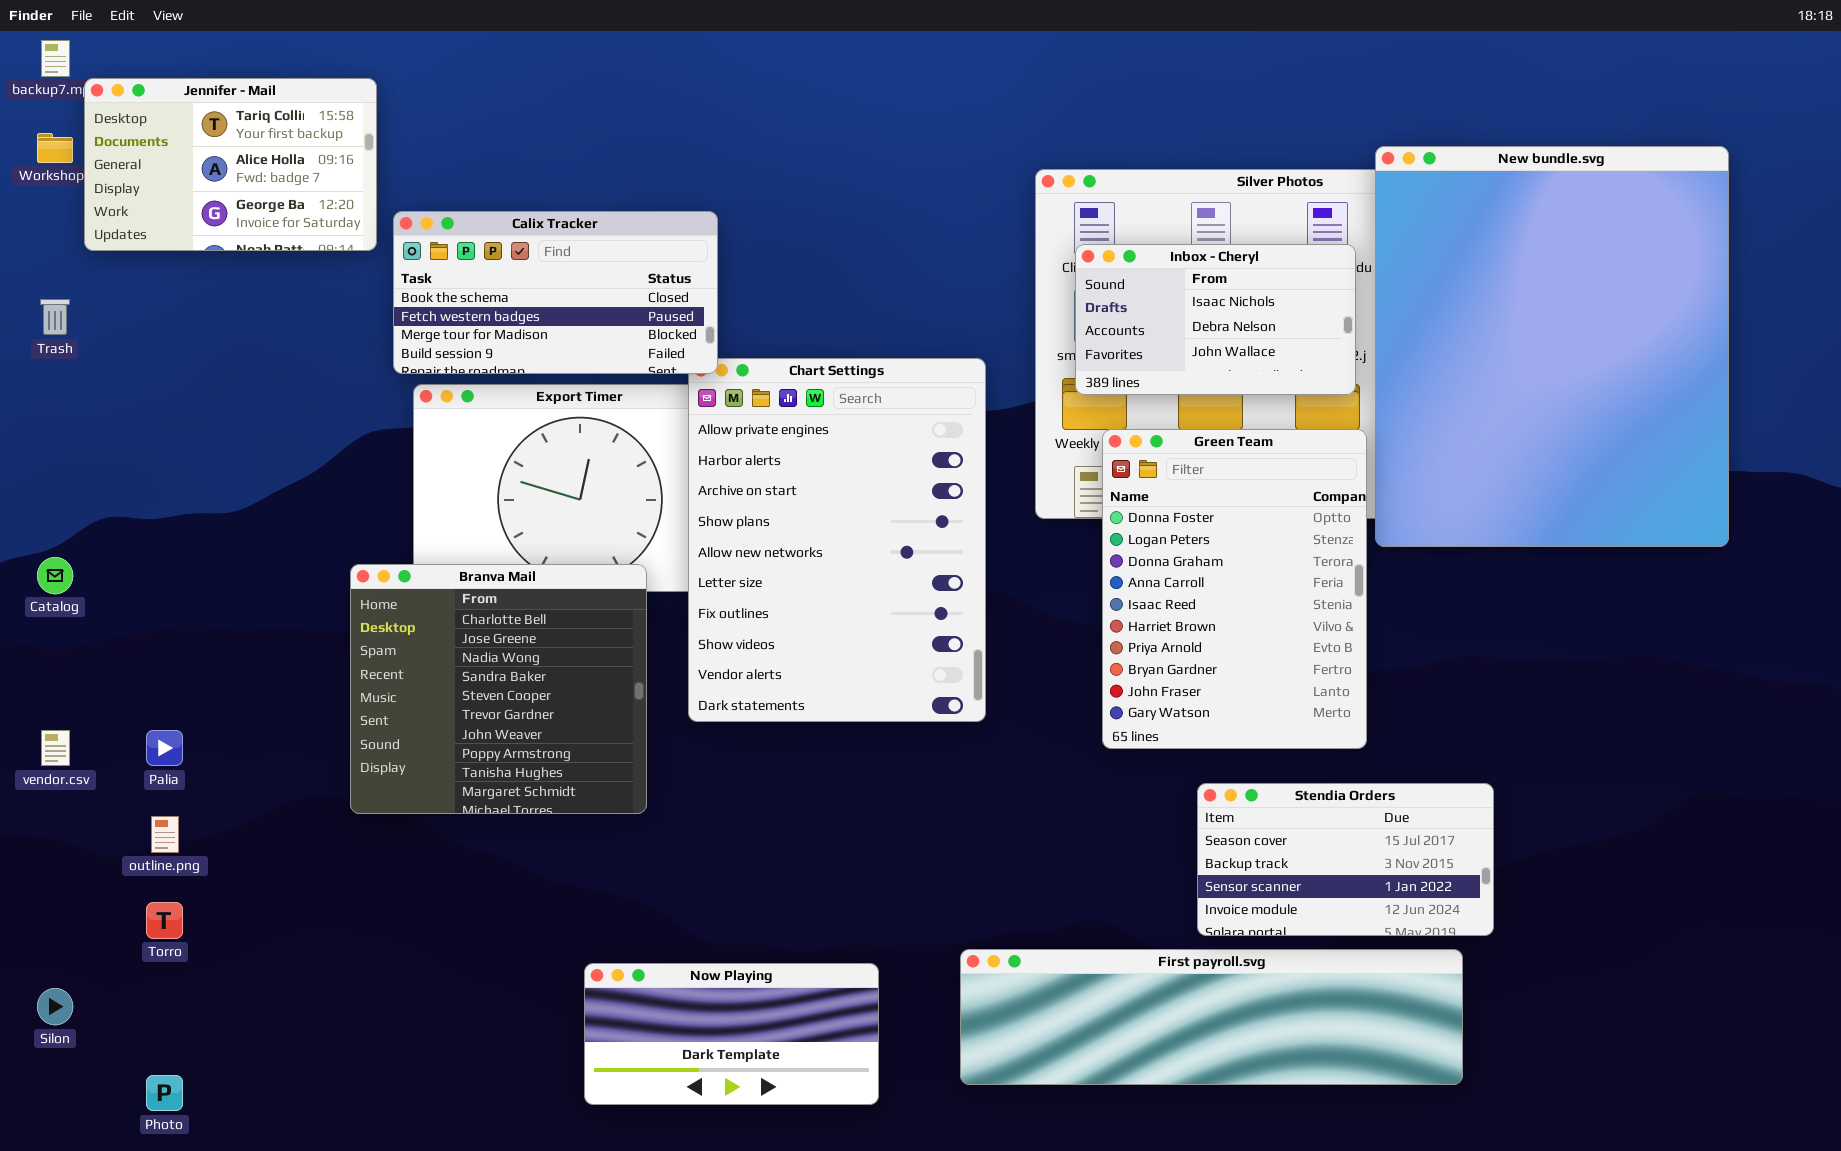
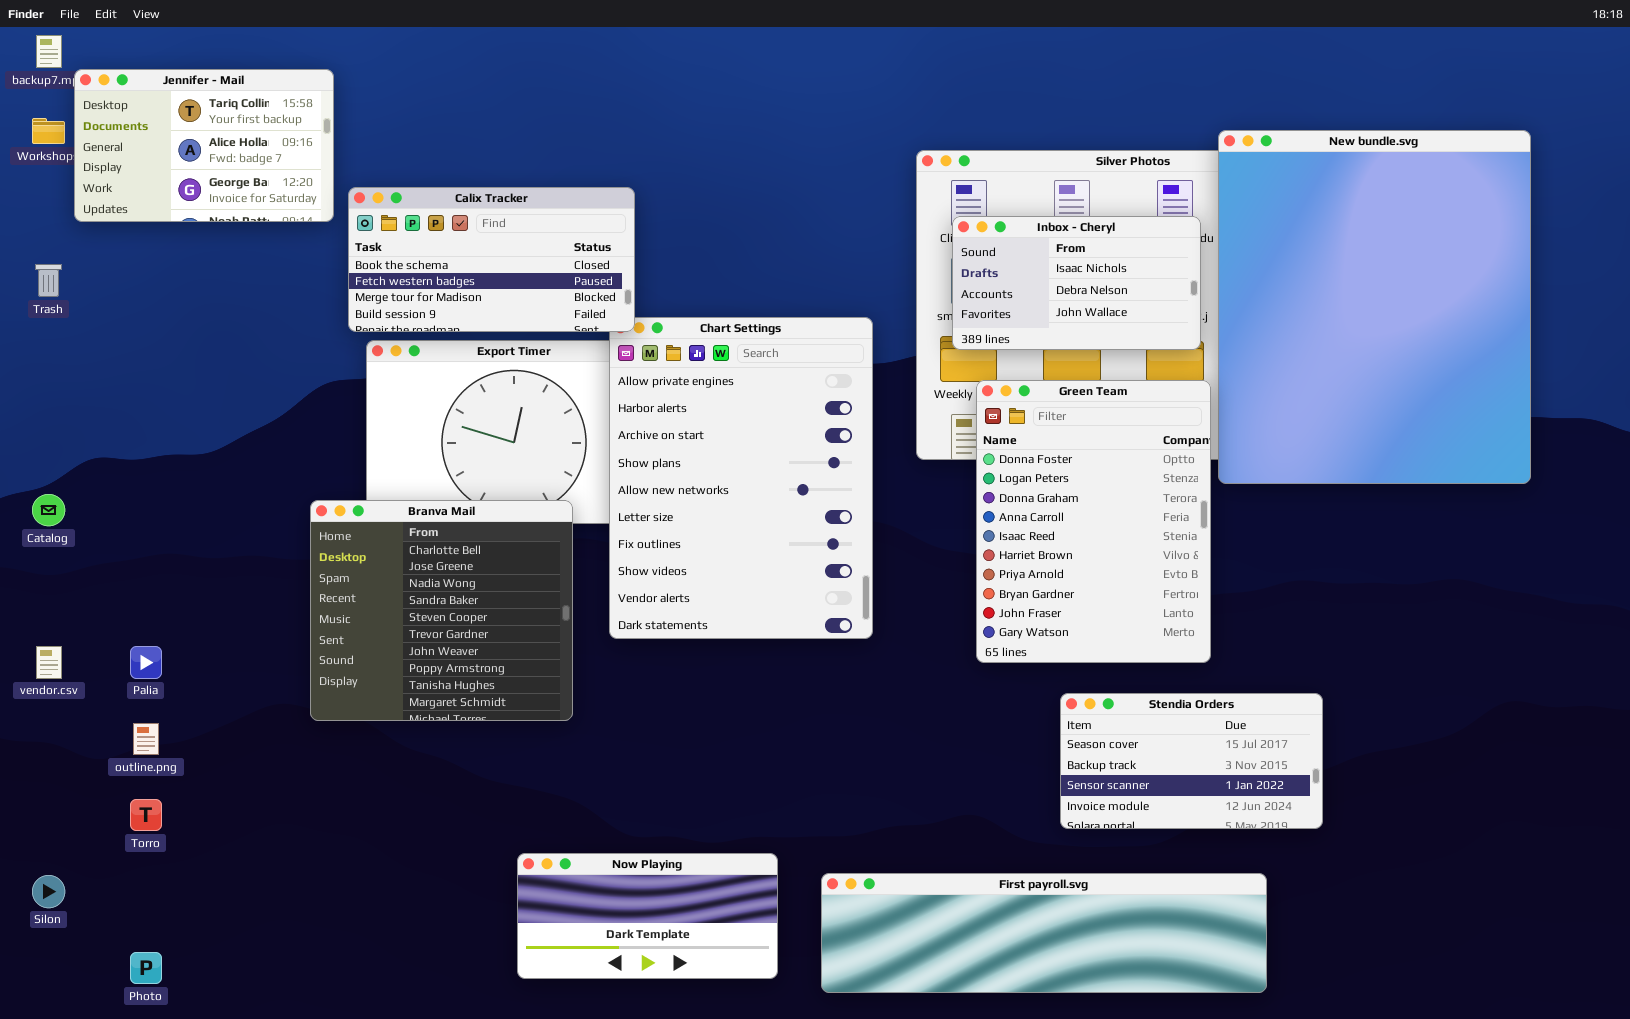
First payroll.svg: [960,949,1463,1085] -> [821,873,1267,993], moved

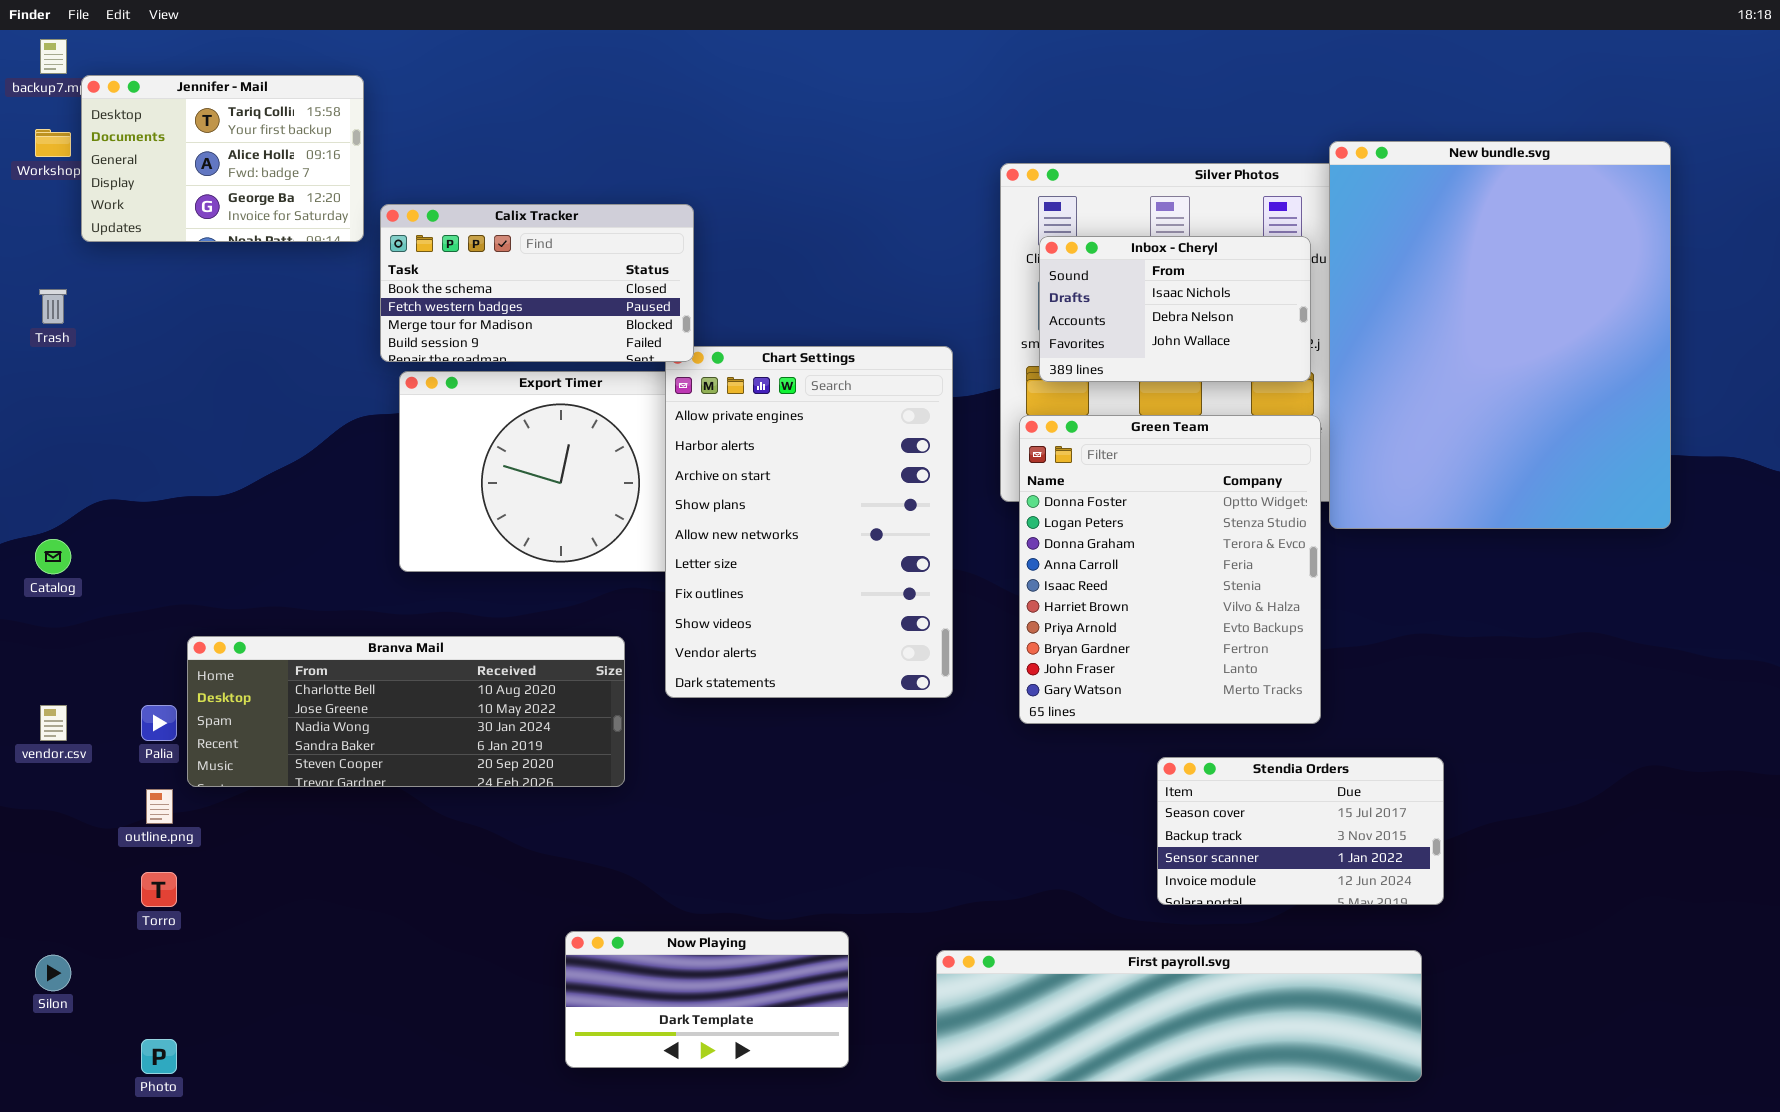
Green Team: [976,380,1211,663] -> [1019,415,1321,724], resized
Branva Mail: [310,500,573,721] -> [187,636,625,787], resized
First payroll.svg: [821,873,1267,993] -> [936,950,1422,1082], moved

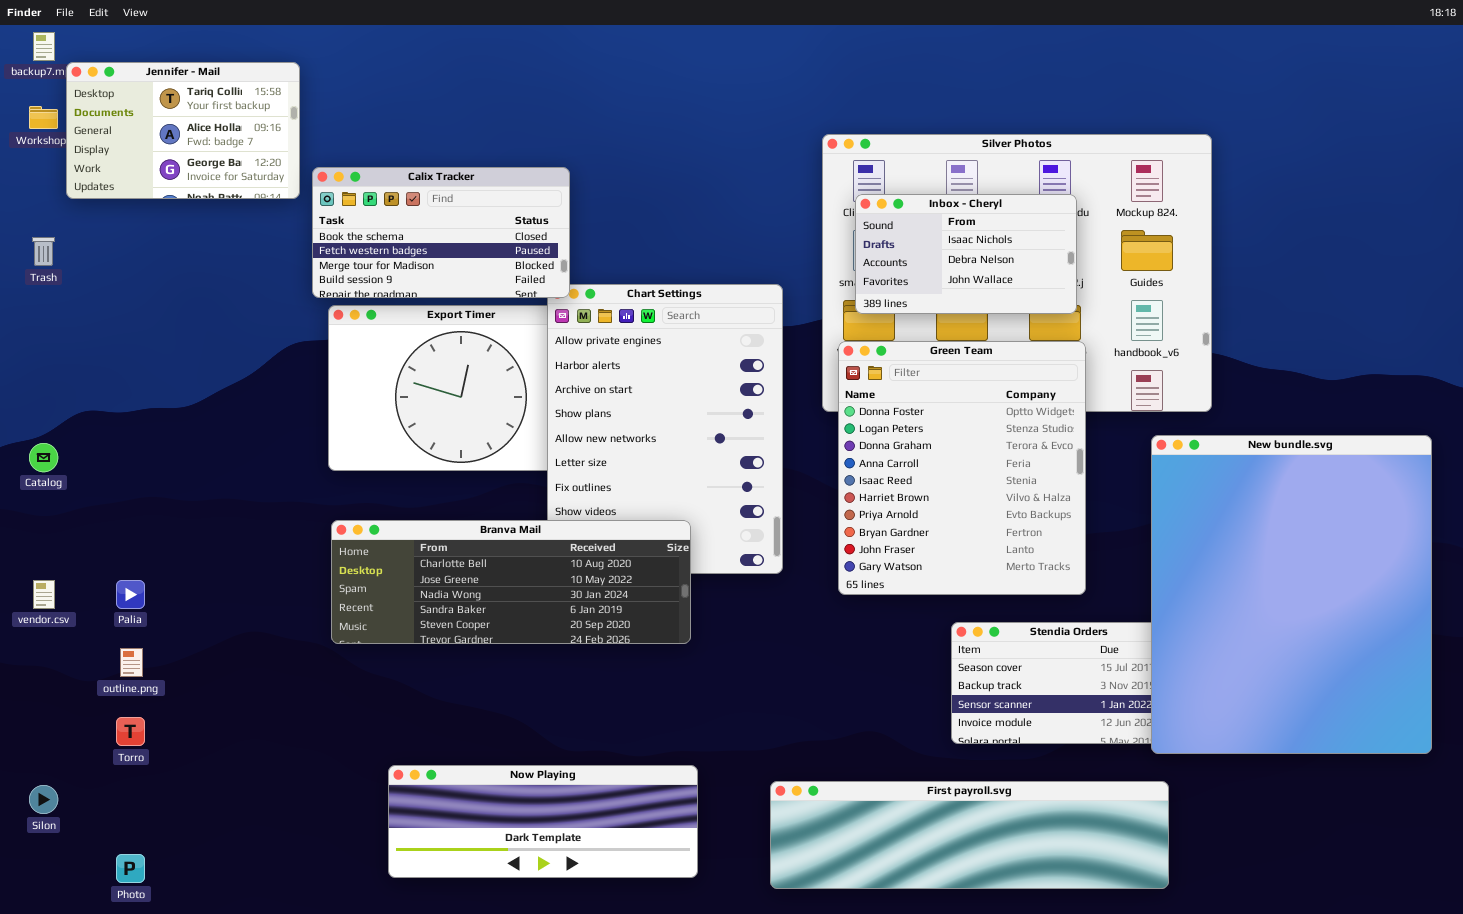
New bundle.svg: [1329,141,1671,529] -> [1151,435,1432,754], moved
Branva Mail: [187,636,625,787] -> [331,520,691,644], moved
Now Playing: [565,931,849,1068] -> [388,765,698,878], resized

